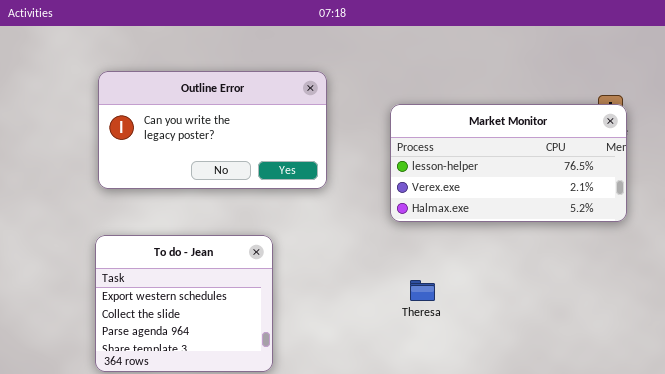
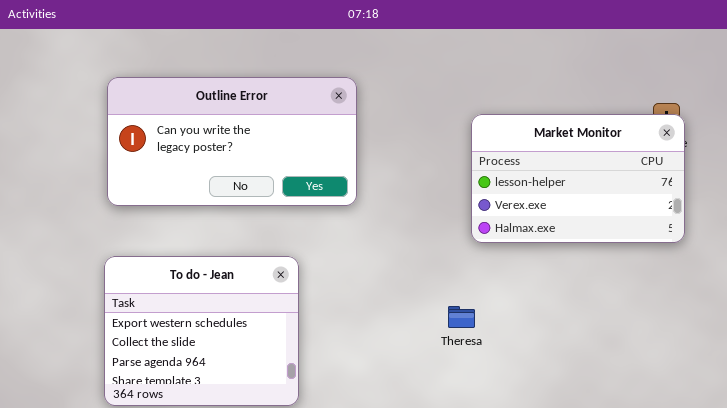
Market Monitor: [390,104,627,222] -> [471,114,685,243], resized

